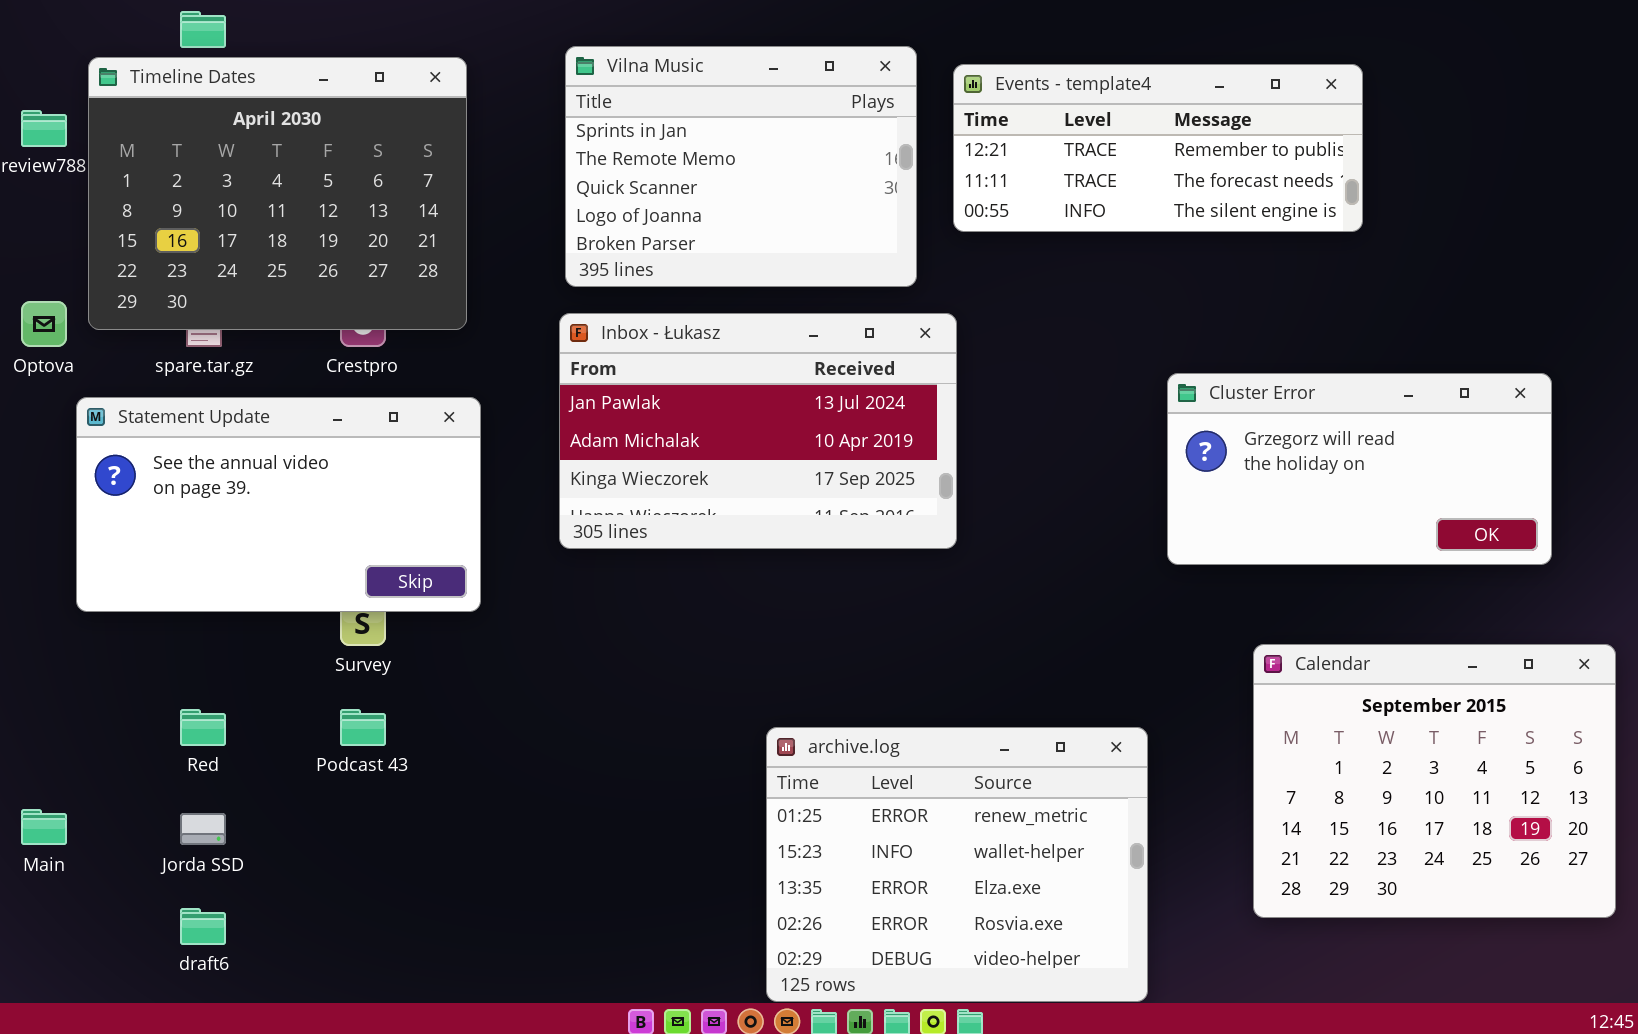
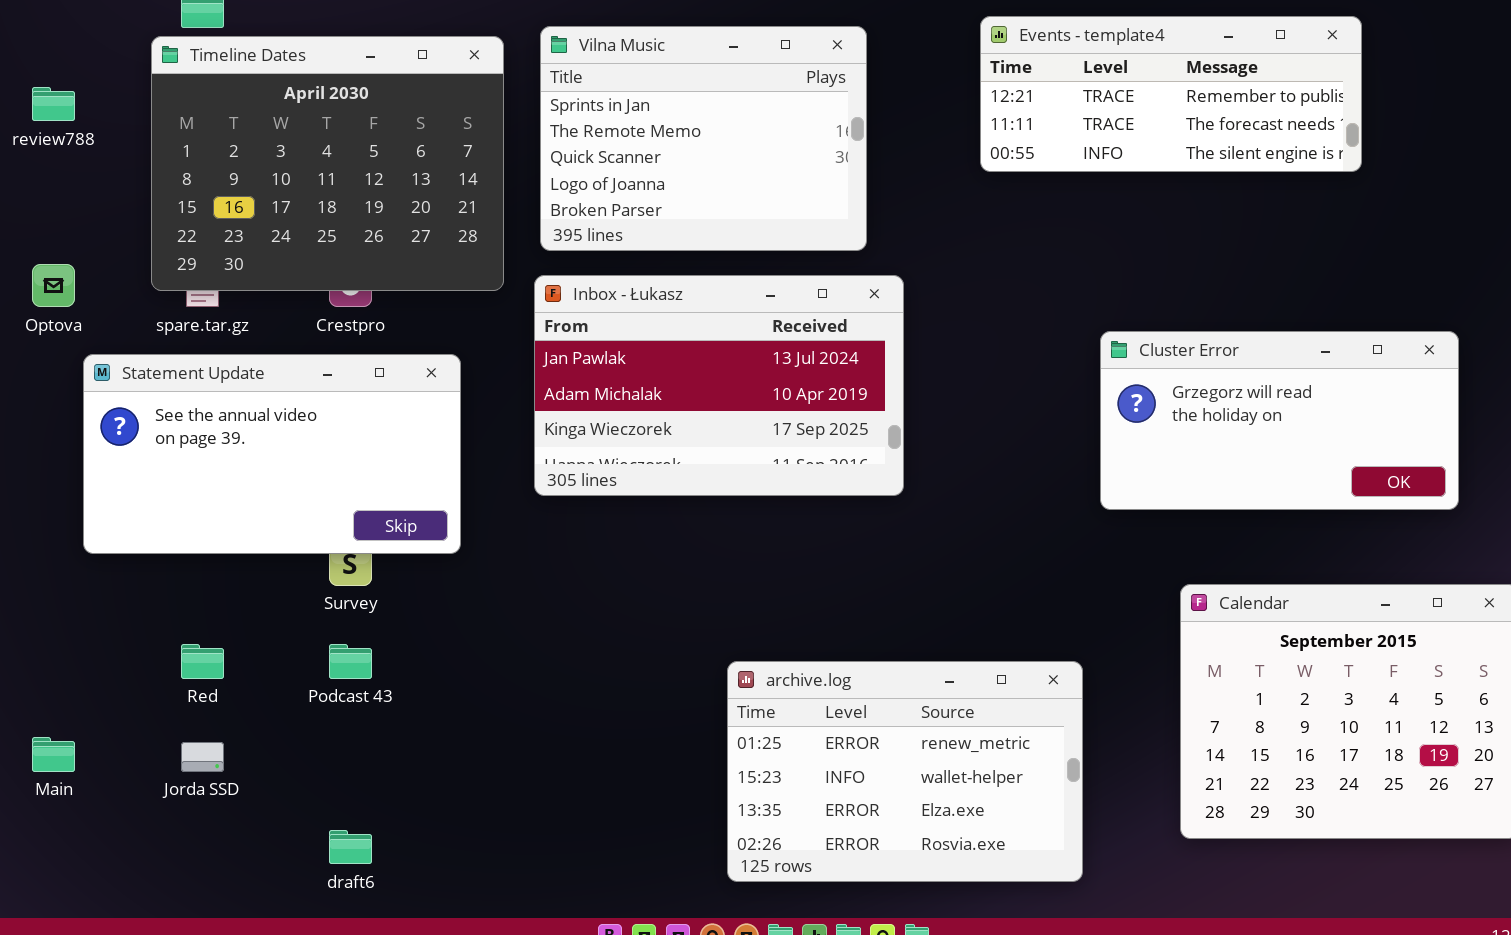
Timeline Dates: [88,57,467,330] -> [151,36,504,291], moved
Events - template4: [953,64,1363,232] -> [980,16,1362,172], moved
archive.log: [766,727,1148,1002] -> [727,661,1083,882], resized
draft6: [180,908,226,945] -> [329,830,372,864], moved

